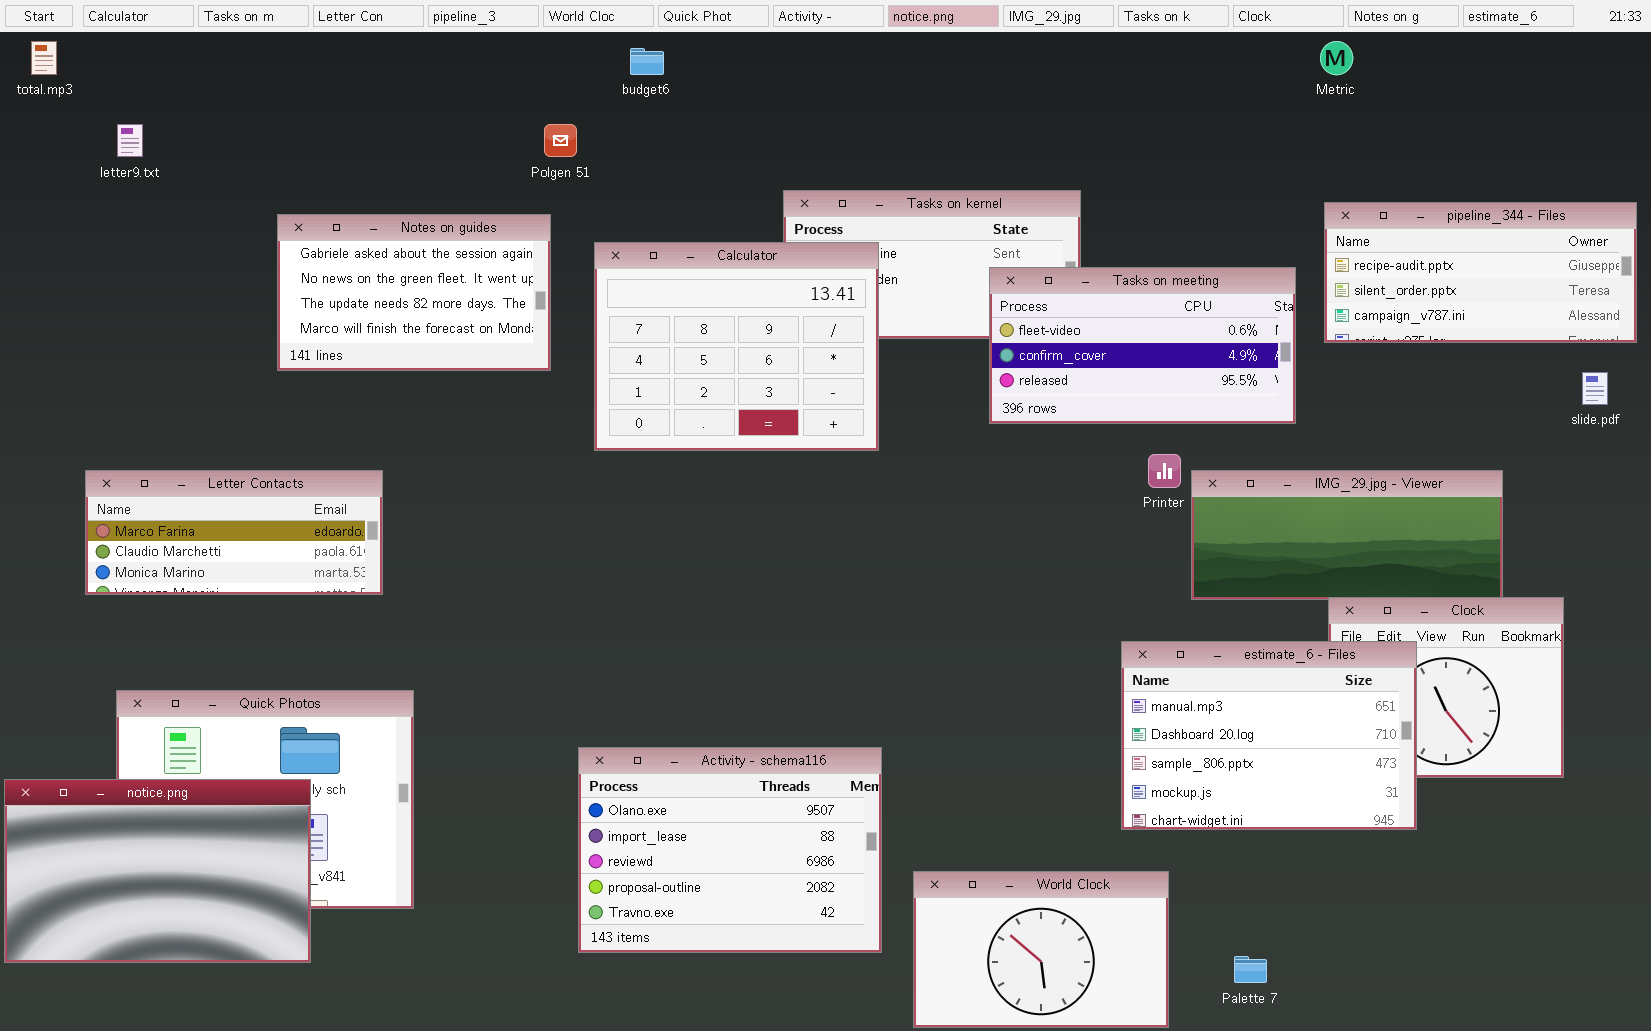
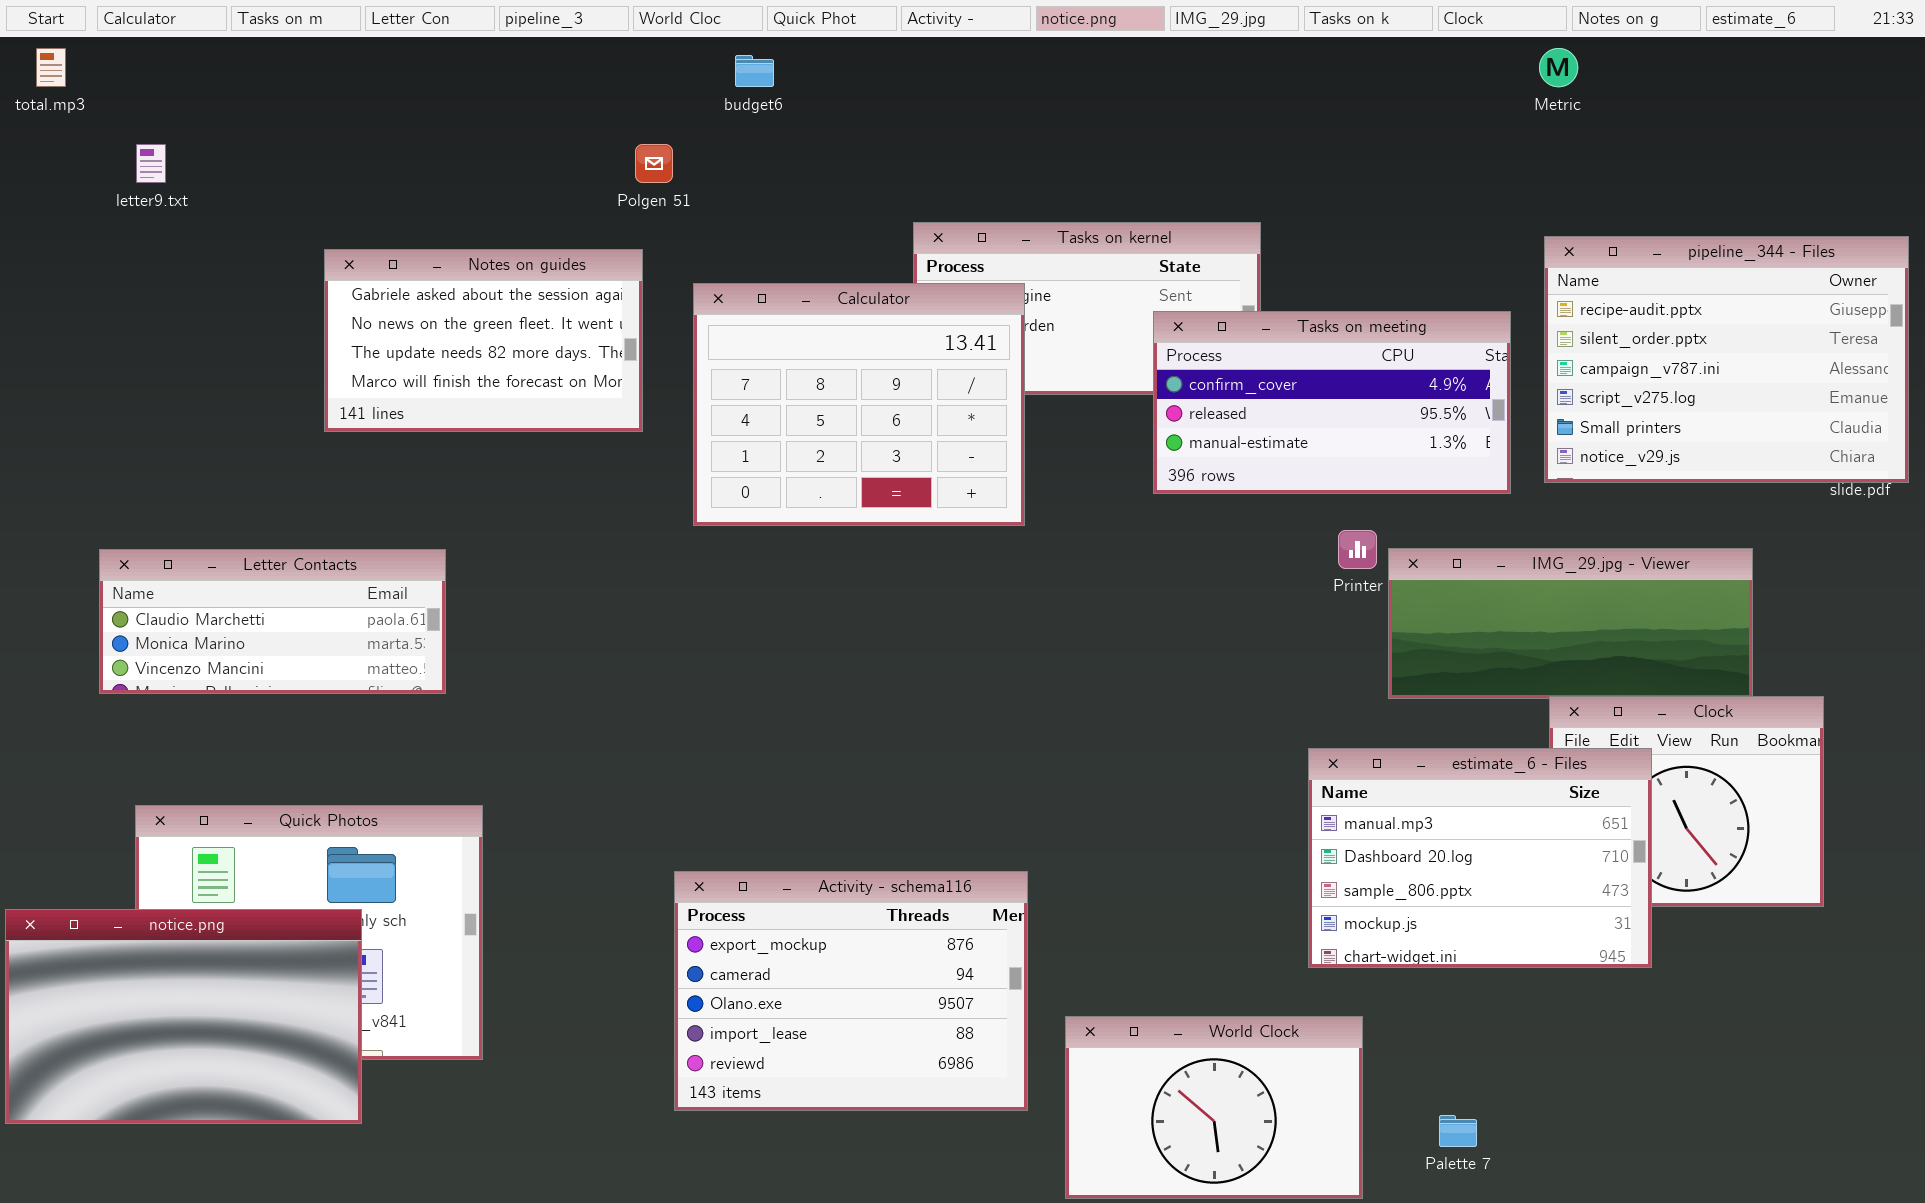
pipeline_344 - Files: [1324,202,1637,343] -> [1544,236,1909,483], resized
Tasks on meeting: [989,267,1296,424] -> [1153,311,1511,494], scrolled down 1 row
Letter Contacts: [85,470,383,595] -> [99,549,446,694], scrolled down 1 row
Activity - schema116: [578,747,882,953] -> [674,871,1028,1111], scrolled up 2 rows

